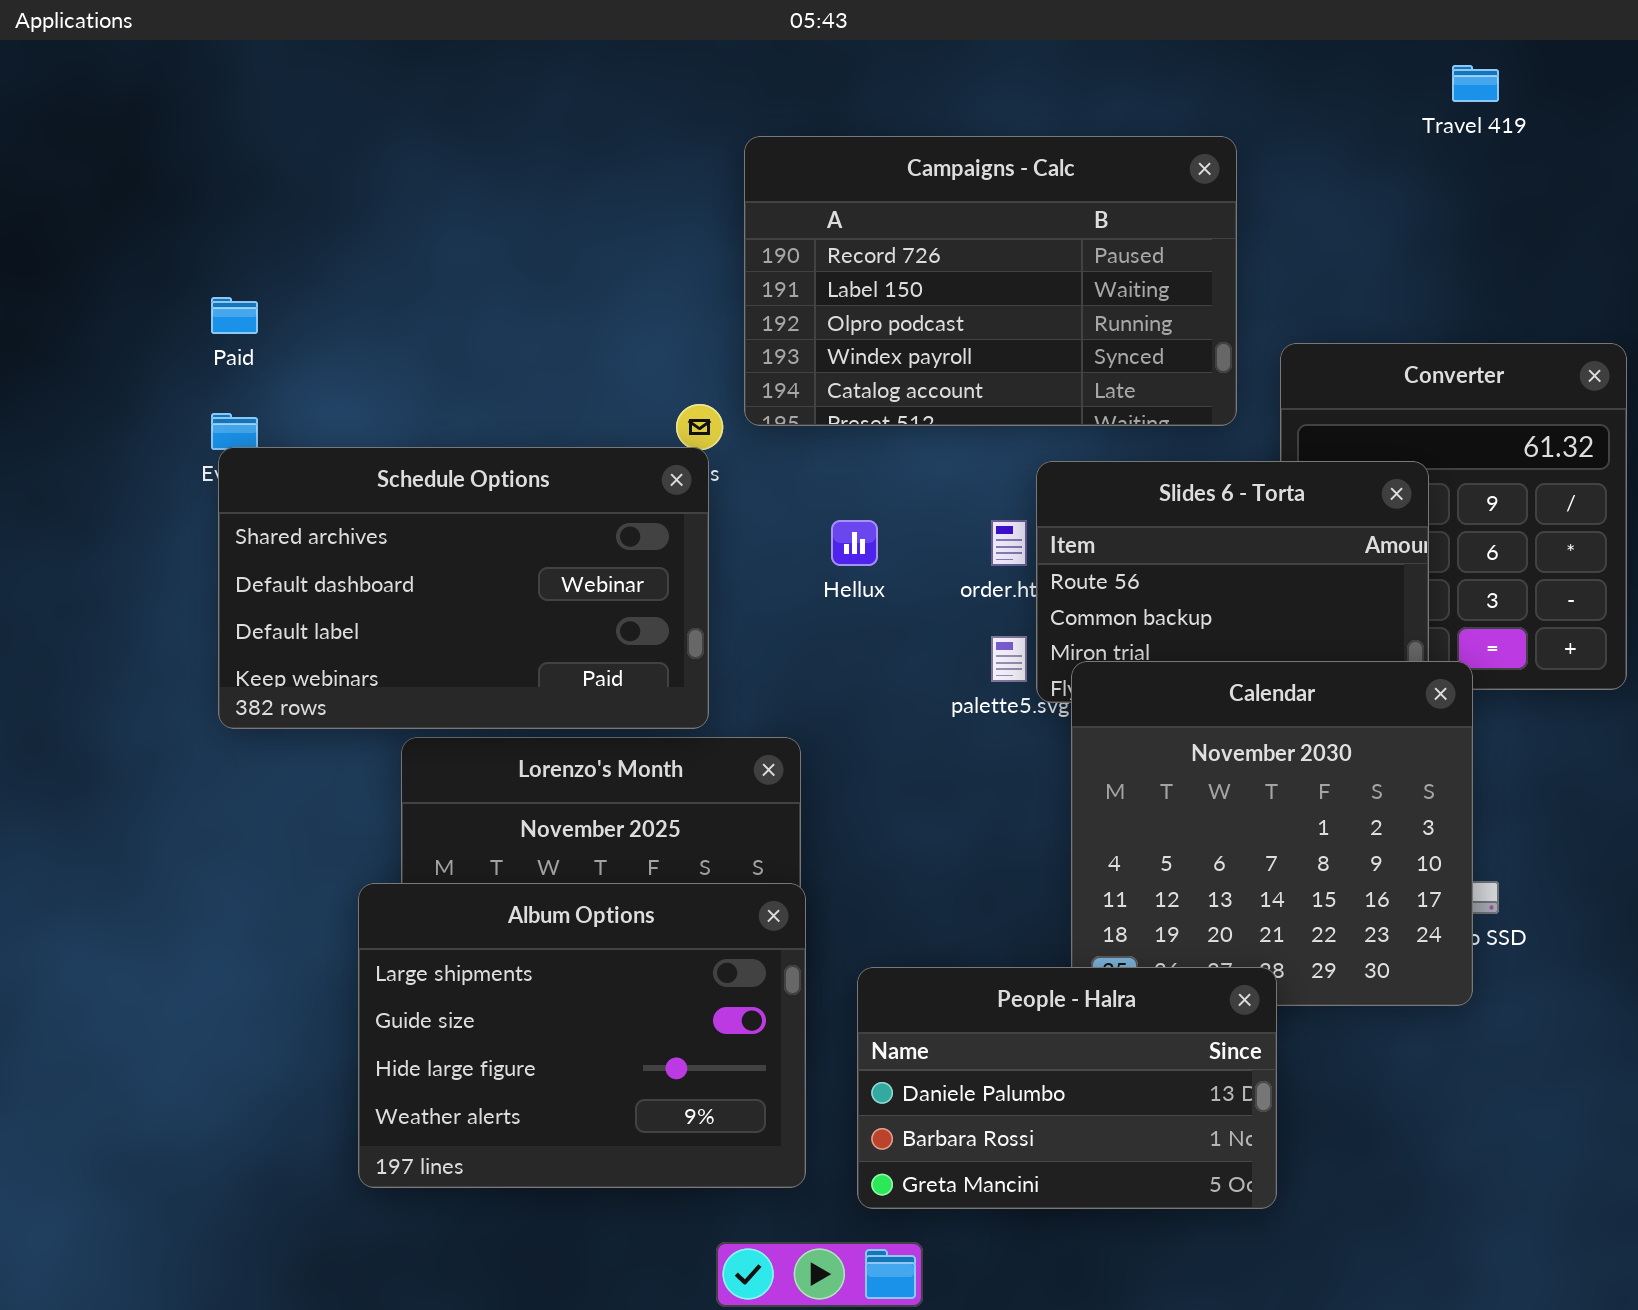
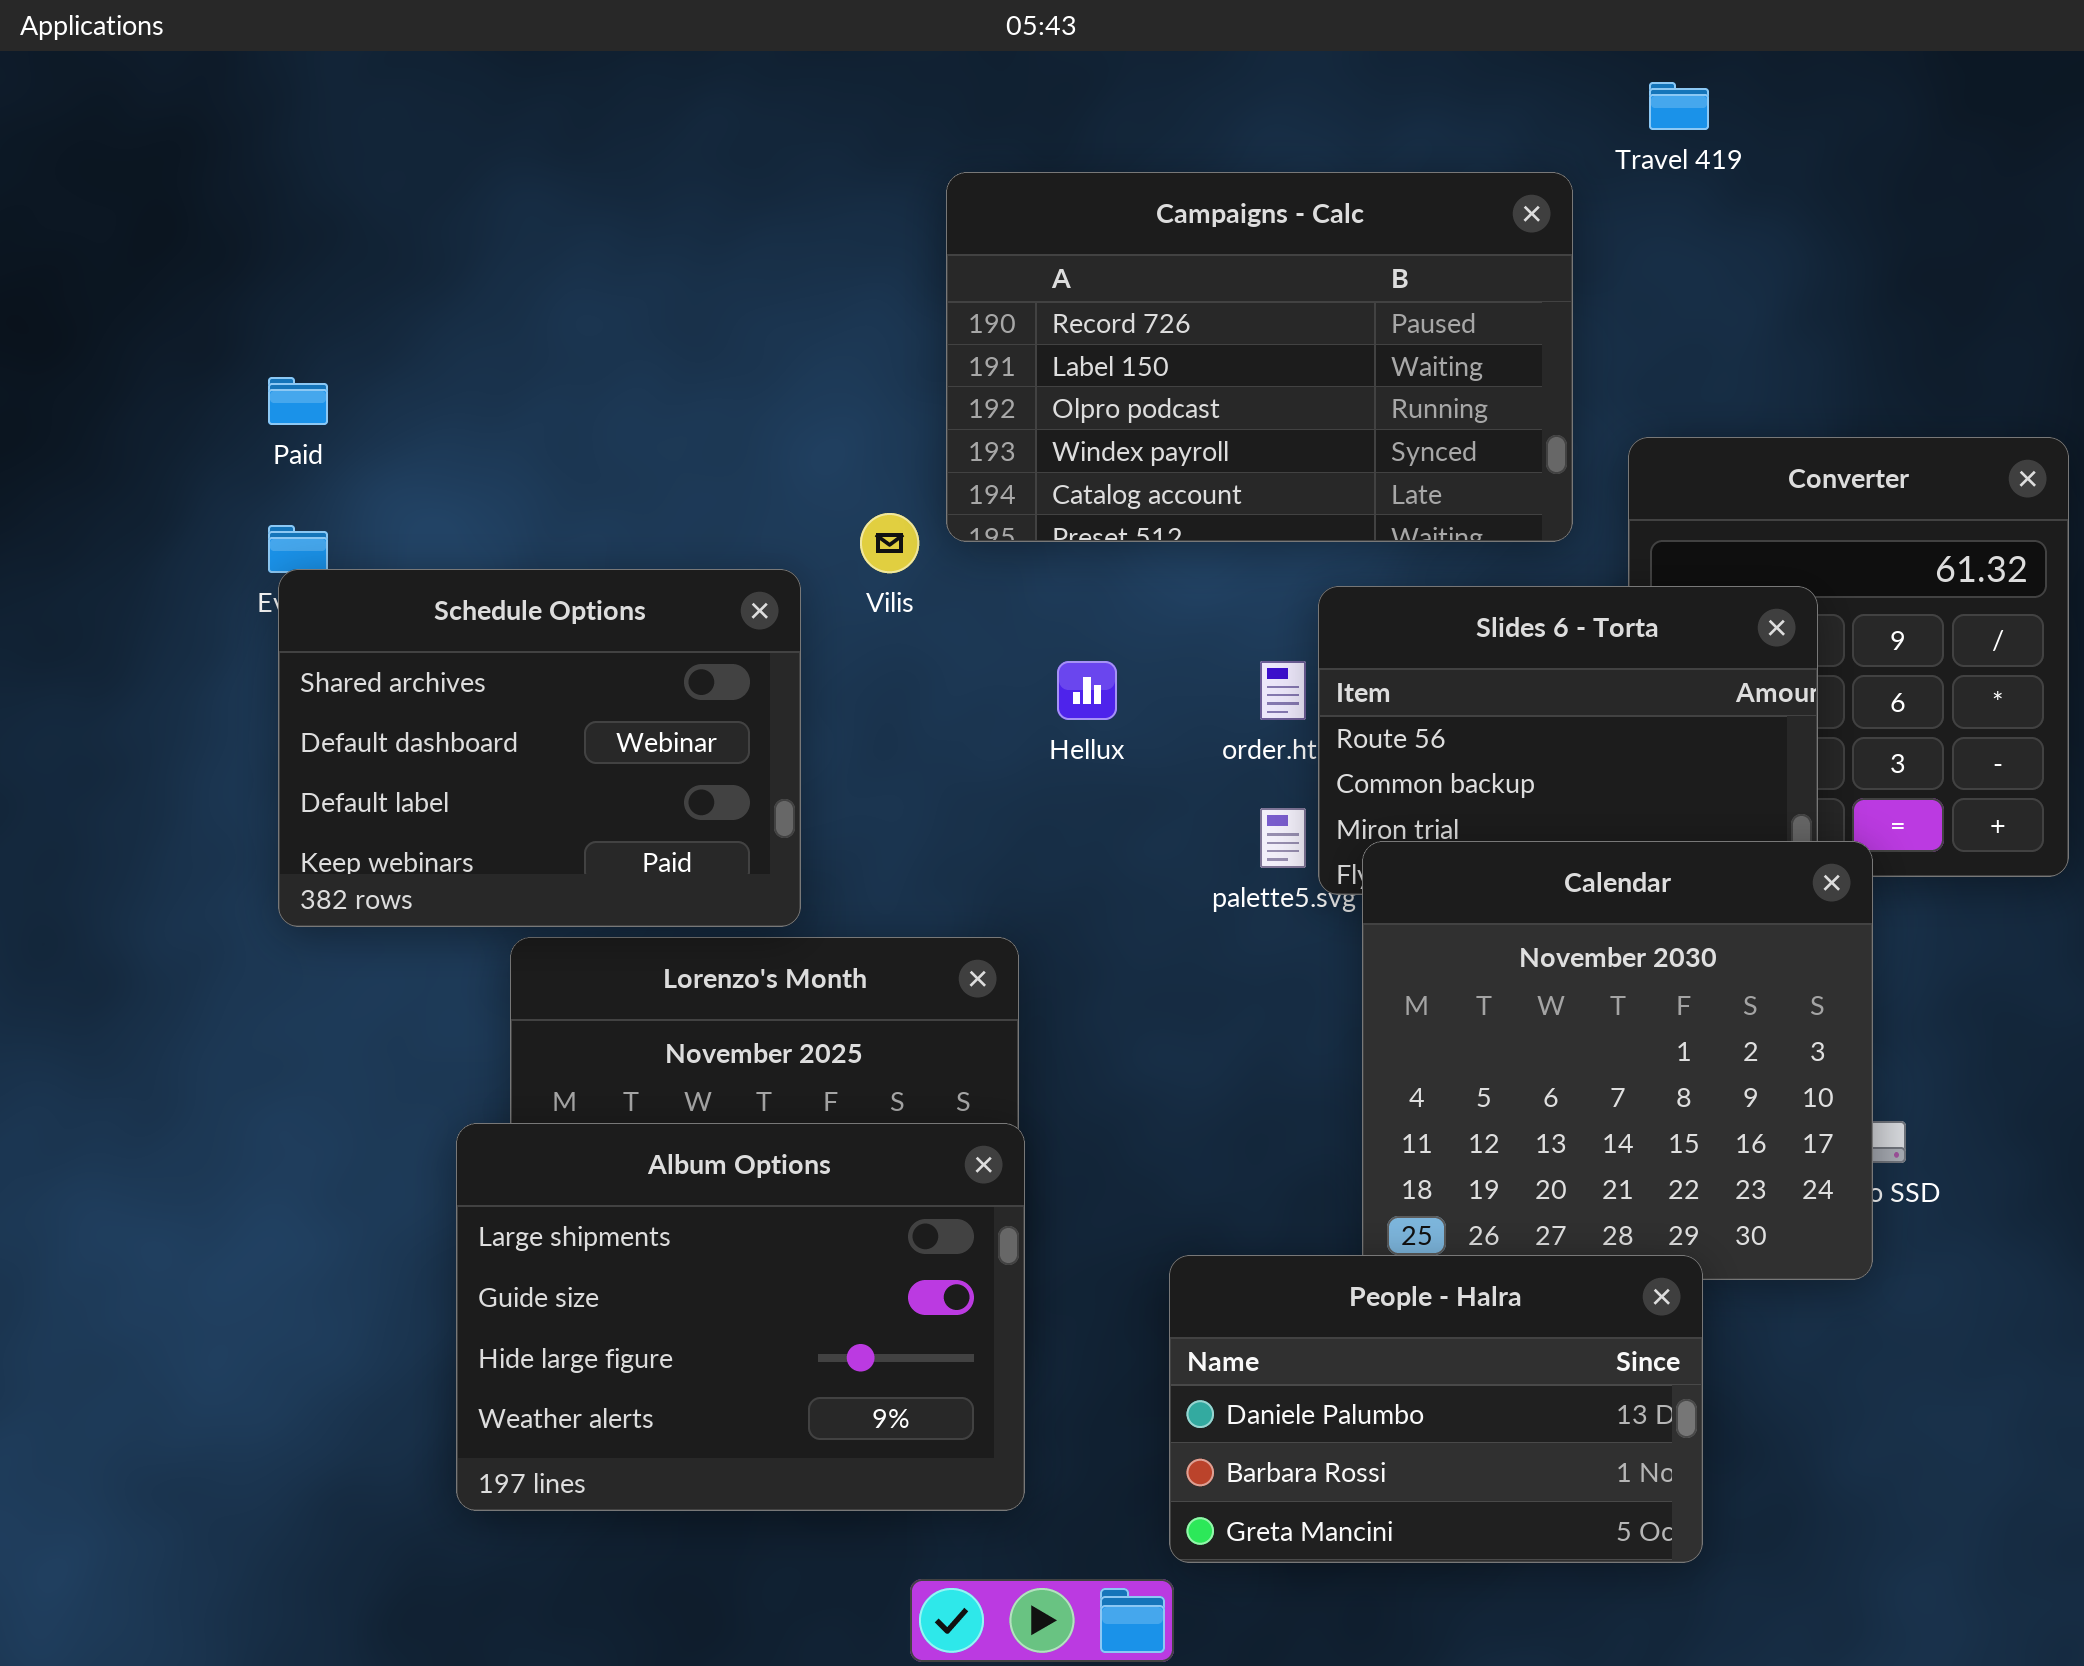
Travel 419: [1452,65,1499,102] -> [1649,82,1709,130], moved
Schedule Options: [218,447,709,729] -> [278,569,801,927], resized
People - Halra: [857,967,1277,1209] -> [1169,1255,1703,1563], moved

